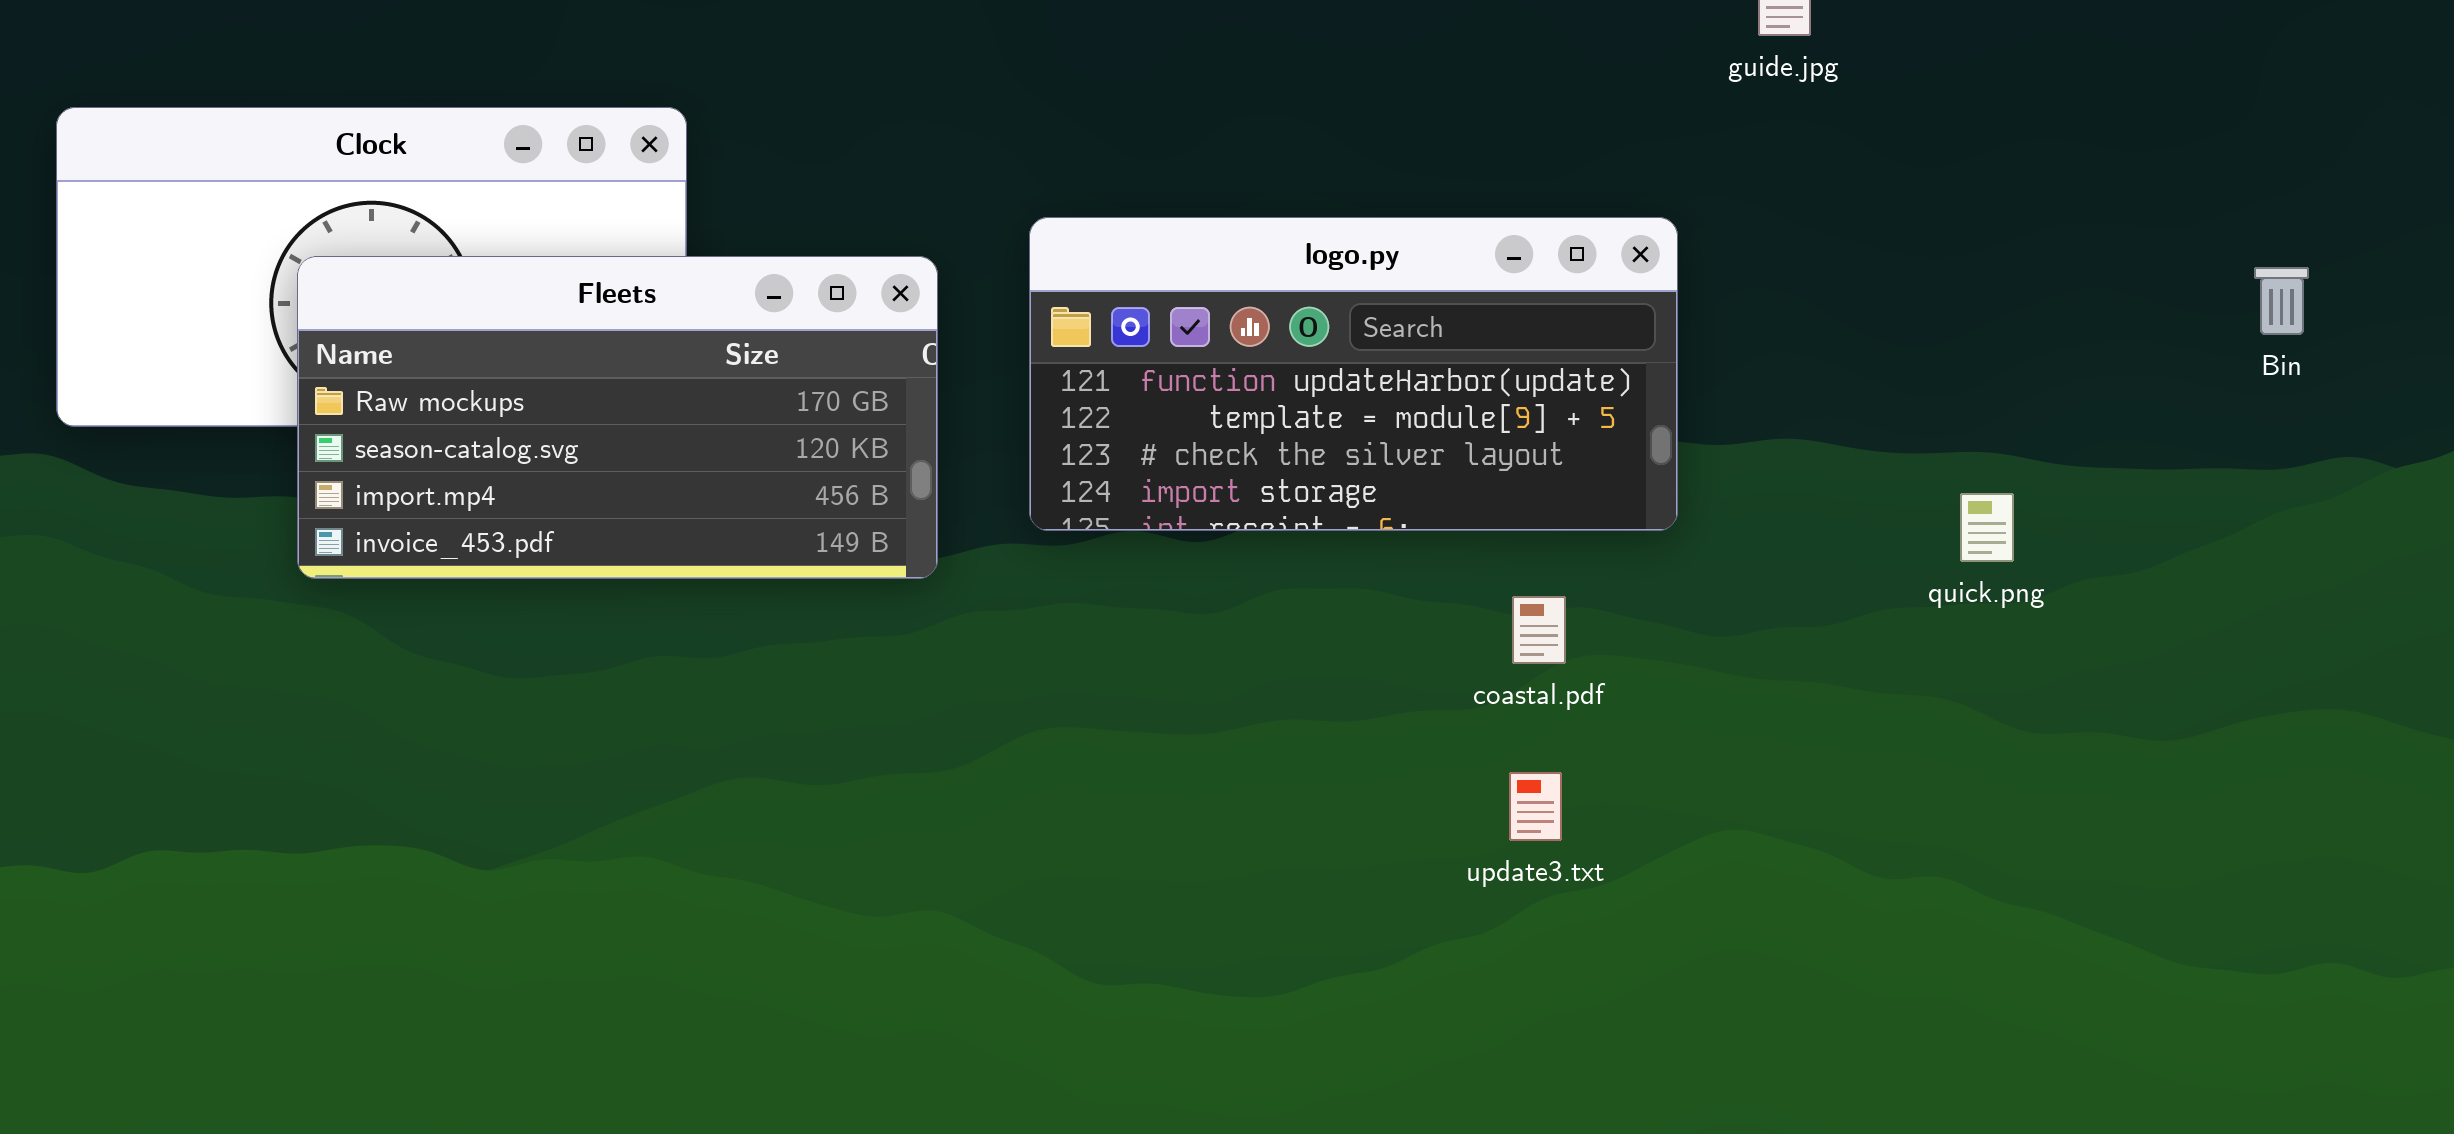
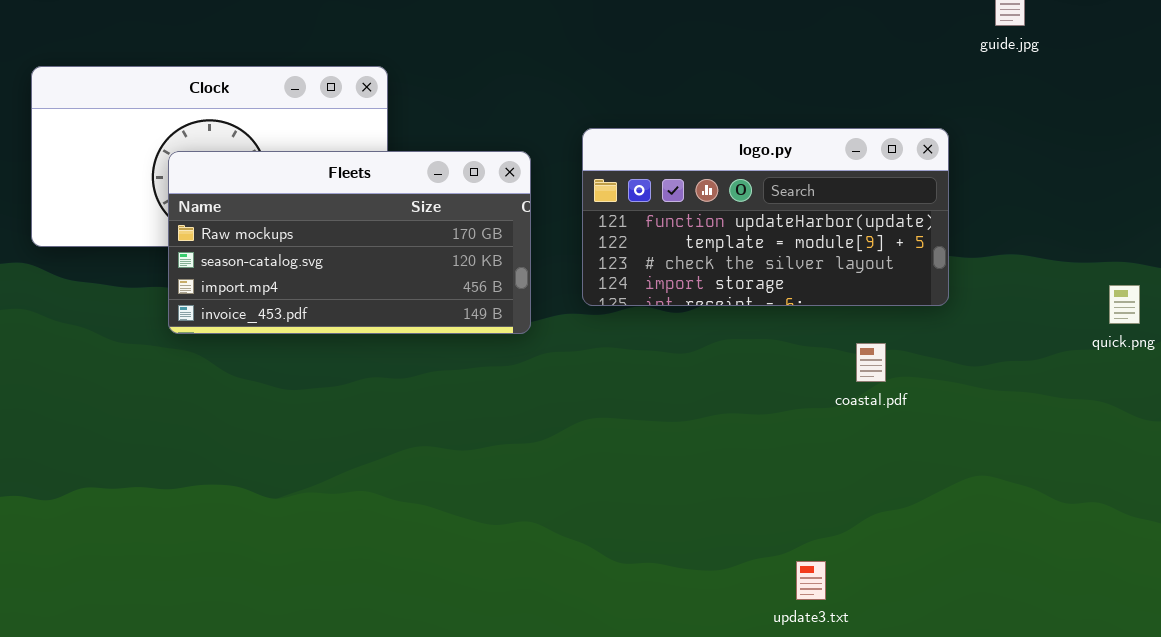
update3.txt: [1509,772,1562,841] -> [796,561,826,600], moved

